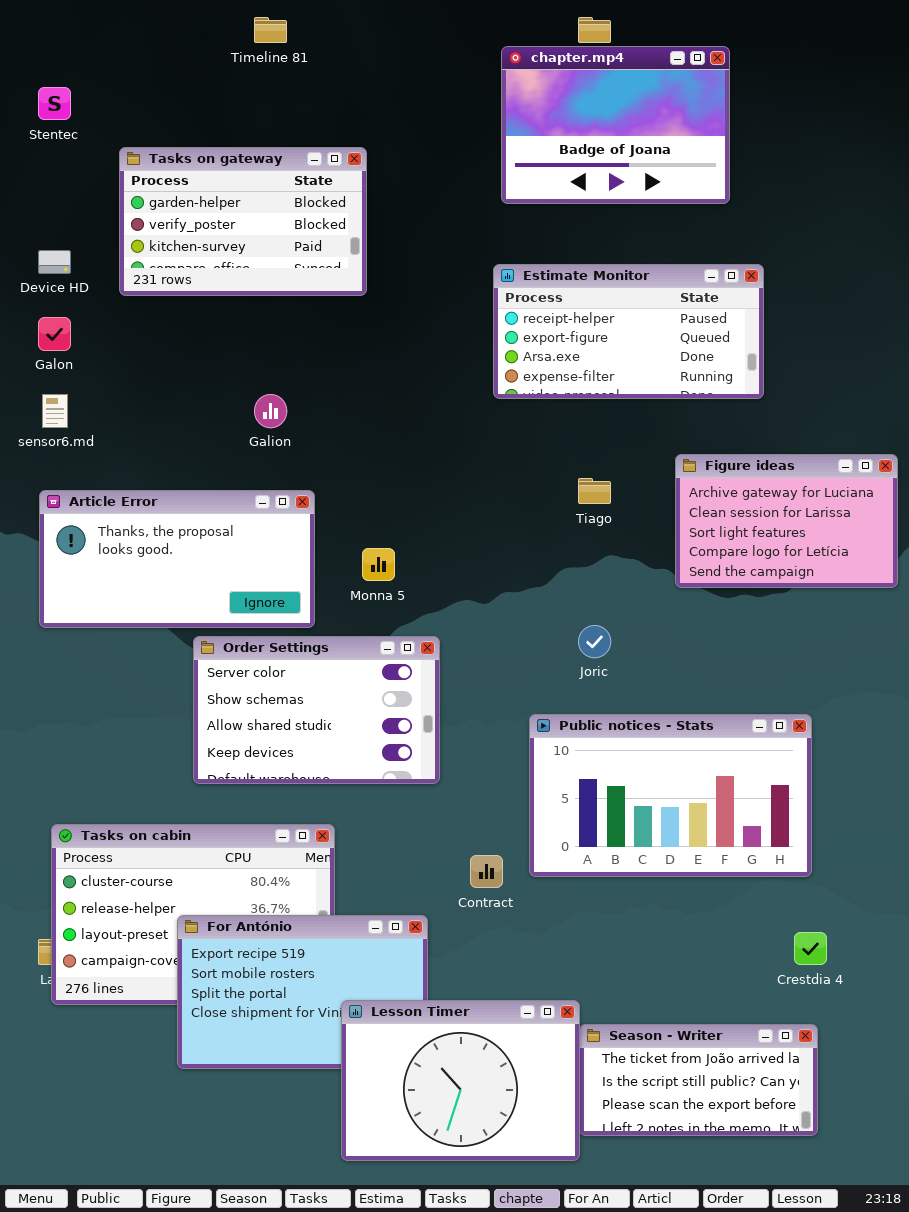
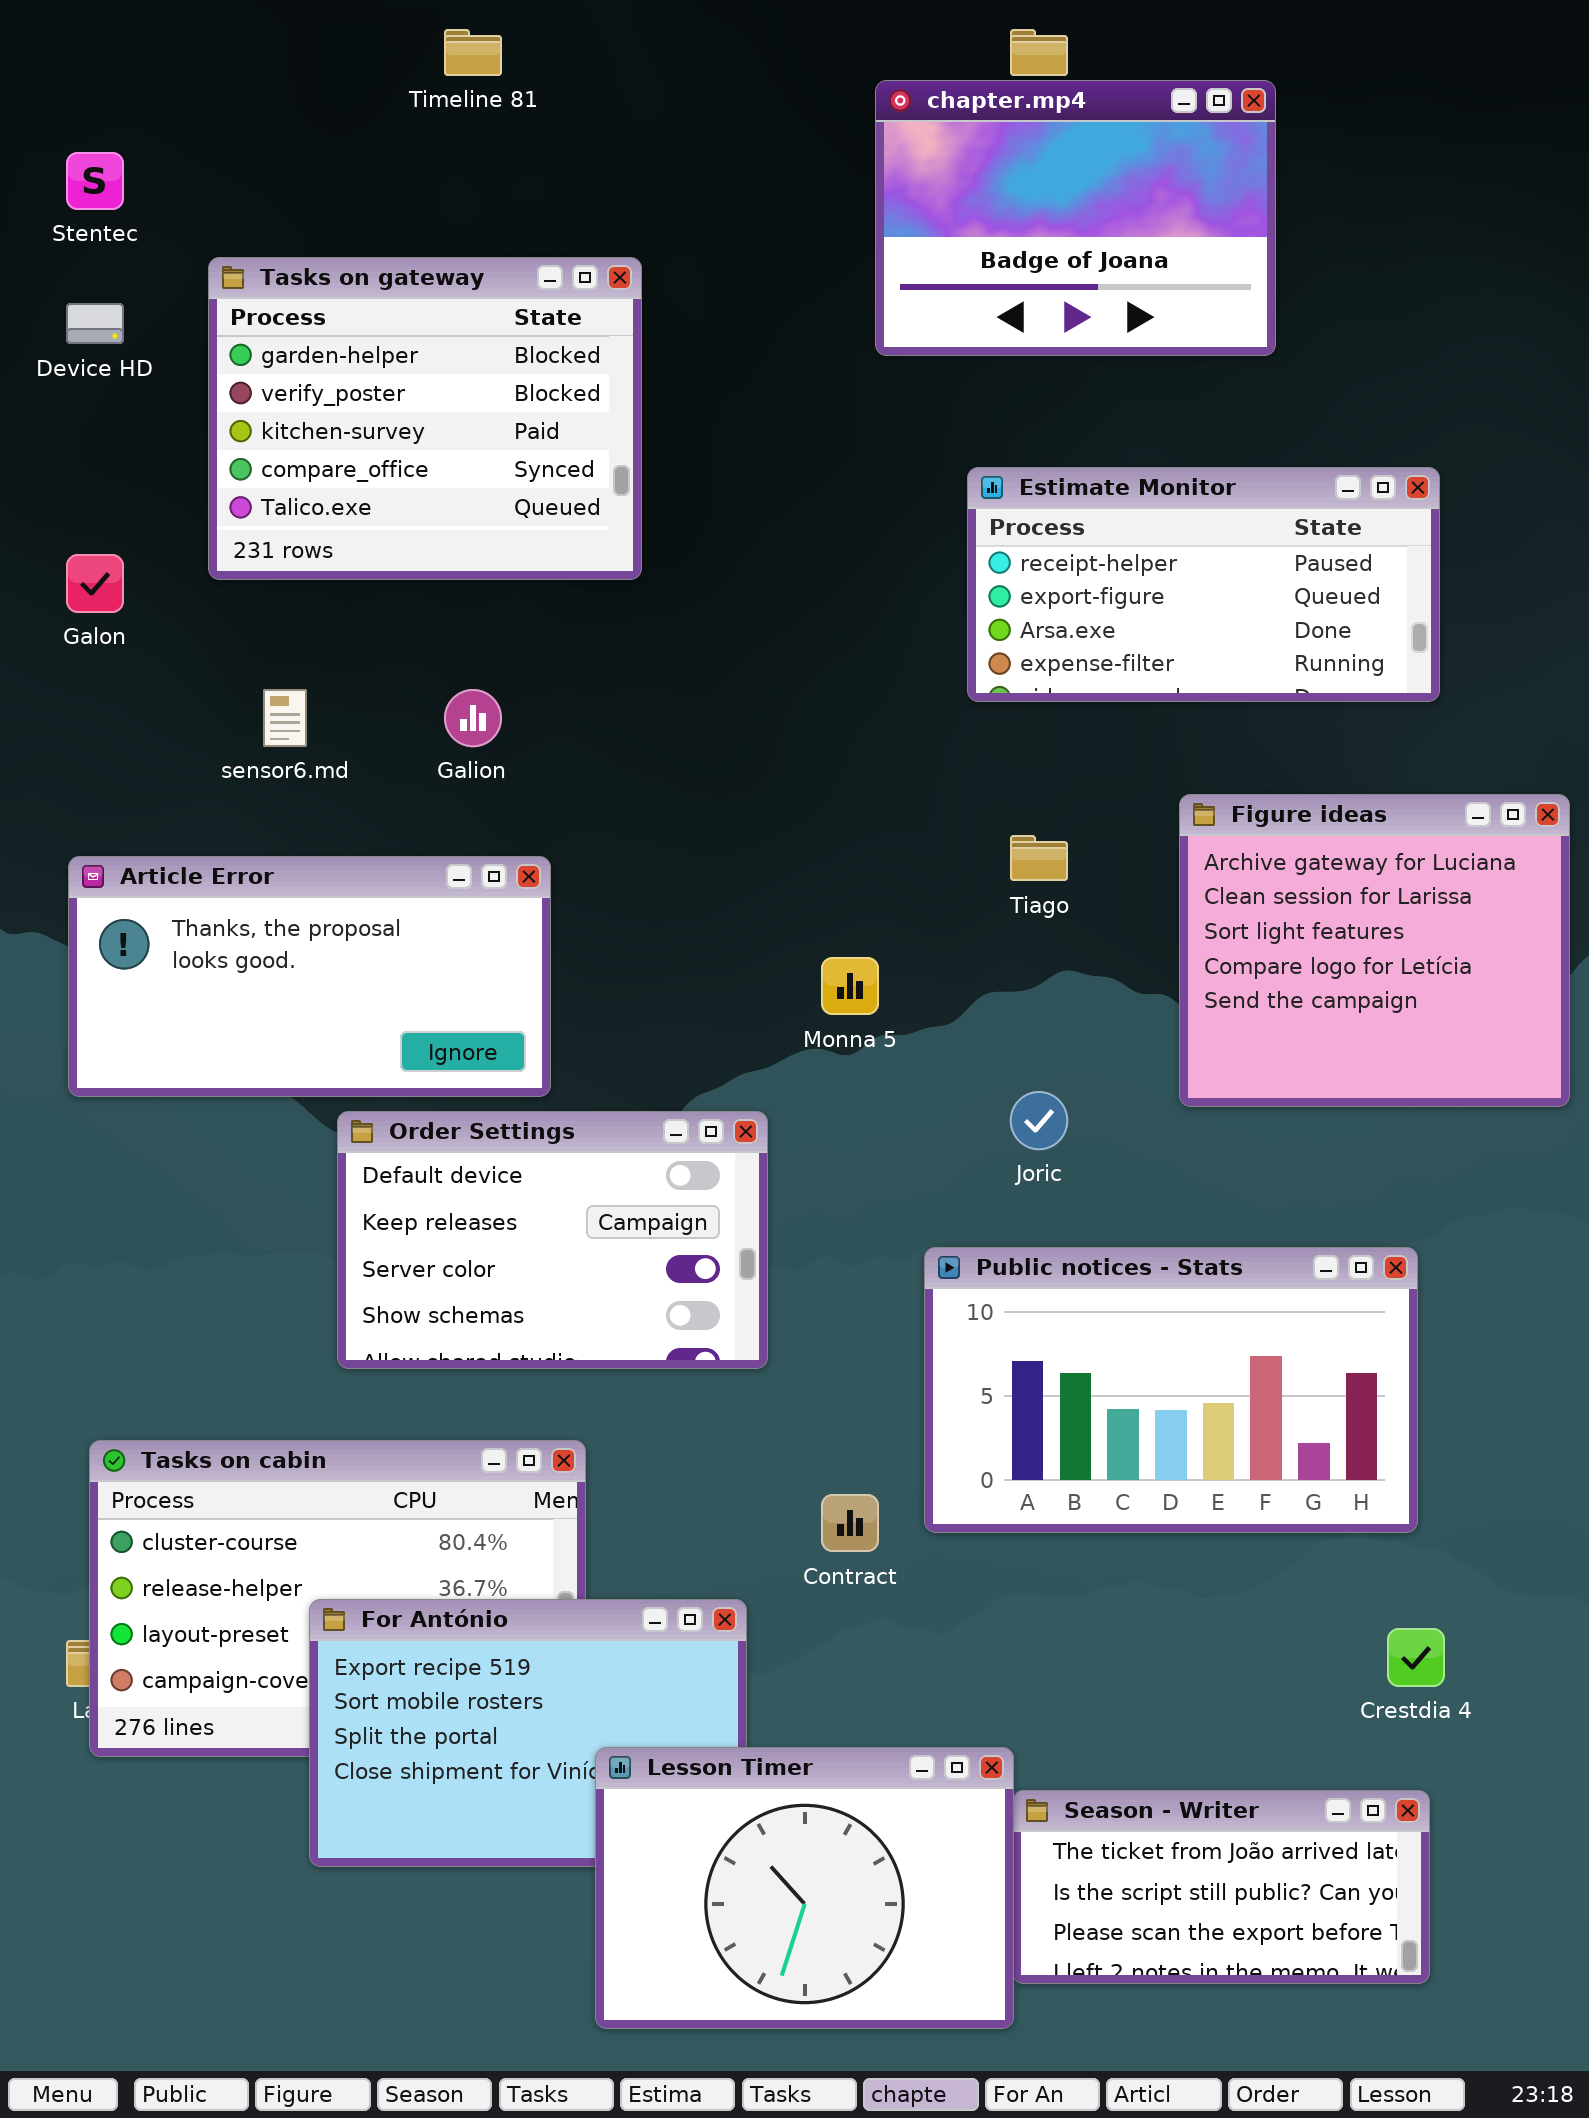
Tasks on gateway: [119,147,367,296] -> [208,257,642,580], resized
Device HD: [38,250,71,274] -> [66,303,124,344], moved
Estimate Monitor: [493,264,764,399] -> [967,467,1440,702], moved
sensor6.md: [42,394,68,428] -> [263,689,307,747], moved
Figure ideas: [675,454,898,588] -> [1179,794,1570,1107], resized
Monna 5: [362,548,395,581] -> [821,957,879,1015], moved
Order Settings: [193,636,440,784] -> [337,1111,768,1369], scrolled up 2 rows

